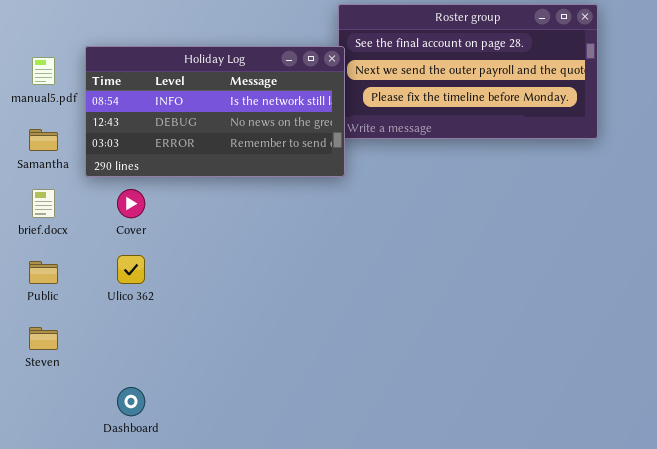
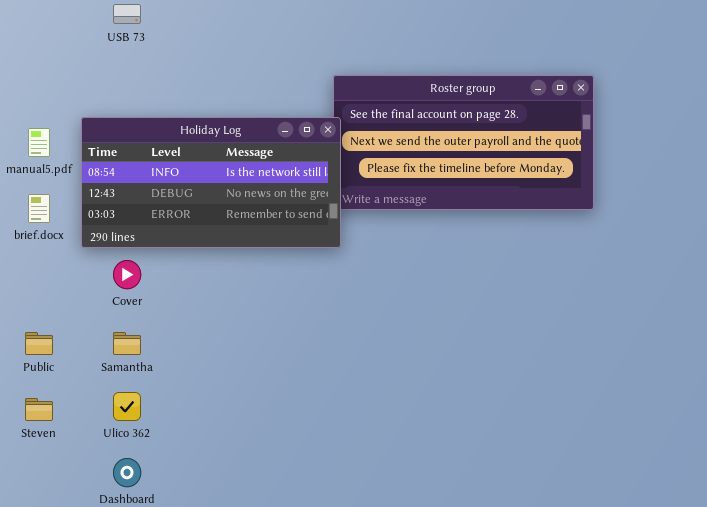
Samantha: [29,129,58,151] -> [113,332,141,355], moved
brief.docx: [32,189,55,218] -> [28,194,50,223], moved
Ulico 362: [117,255,145,284] -> [113,392,141,421], moved

